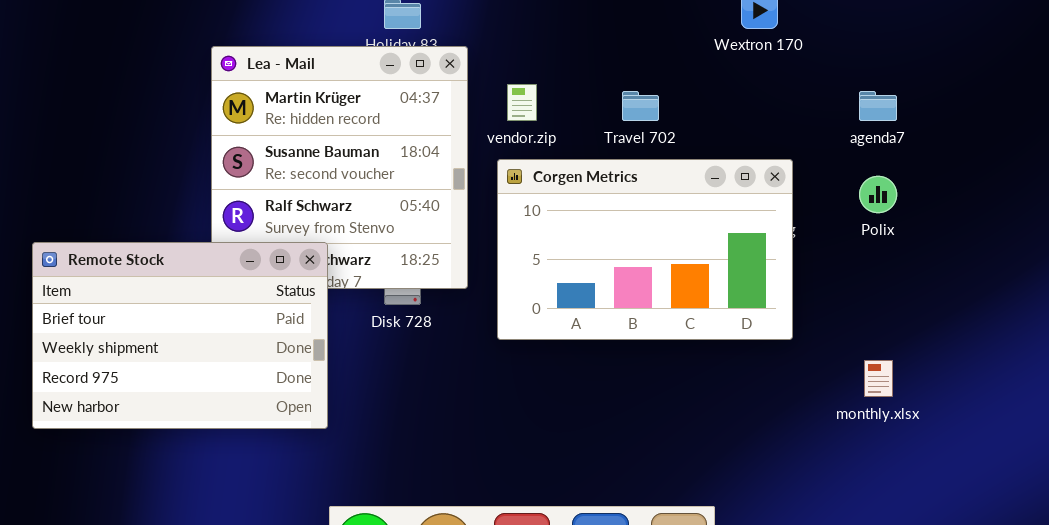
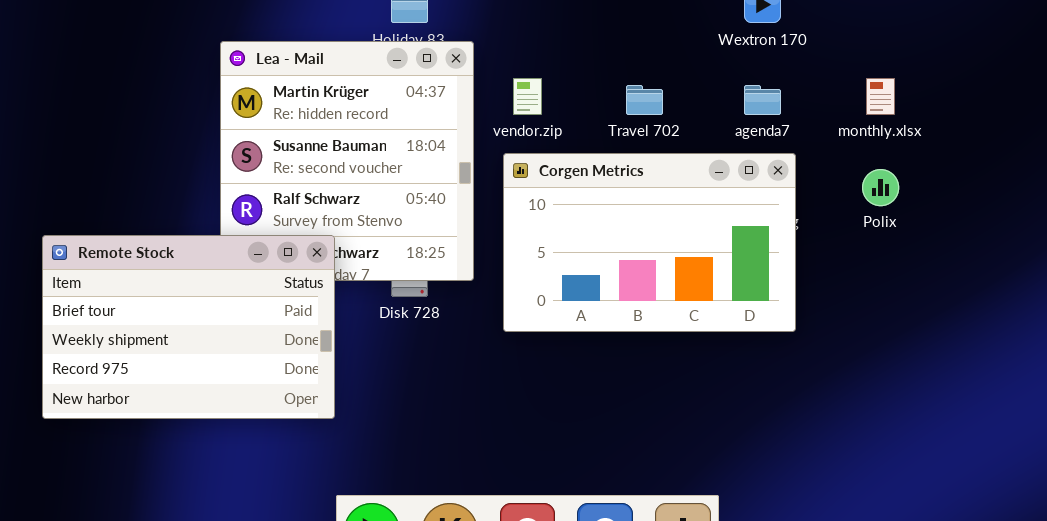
agenda7: [859,91,897,121] -> [744,85,781,115], moved
monthly.xlsx: [864,360,893,397] -> [866,78,895,115], moved

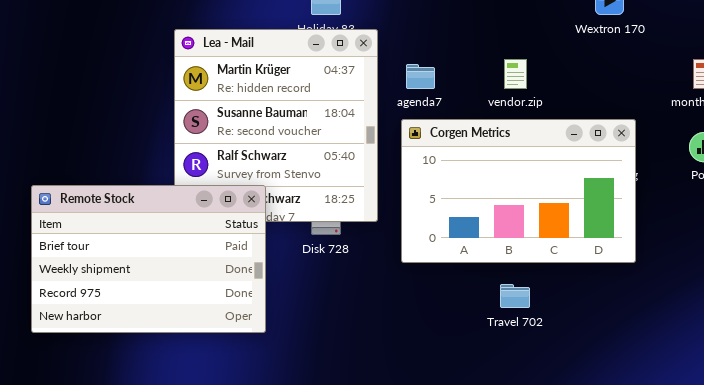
vendor.zip: [513,78,542,115] -> [504,59,527,89], moved
Travel 702: [626,85,663,115] -> [500,284,530,308], moved
agenda7: [744,85,781,115] -> [406,64,435,89], moved

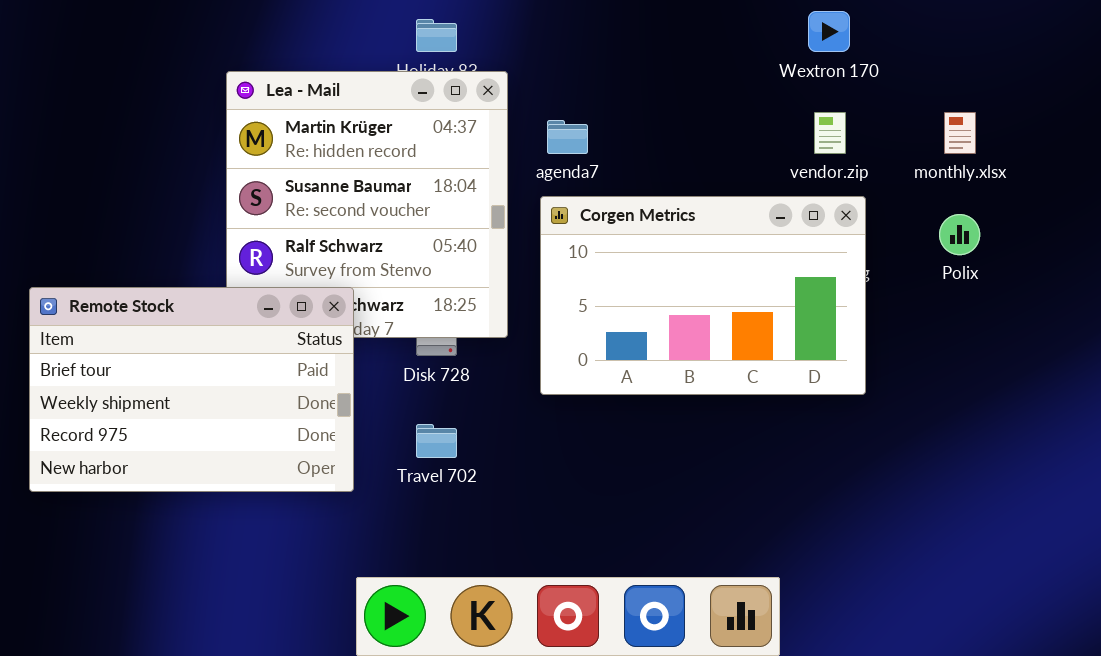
vendor.zip: [504,59,527,89] -> [814,112,846,154], moved
Travel 702: [500,284,530,308] -> [416,424,457,458], moved

